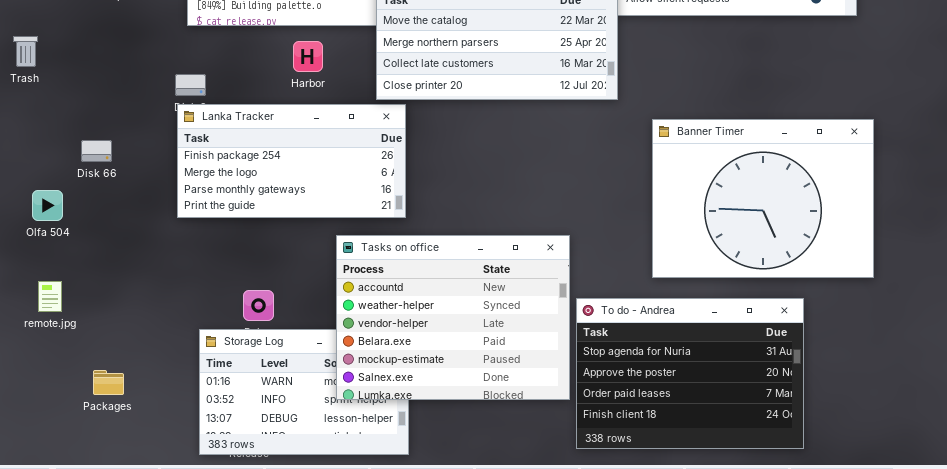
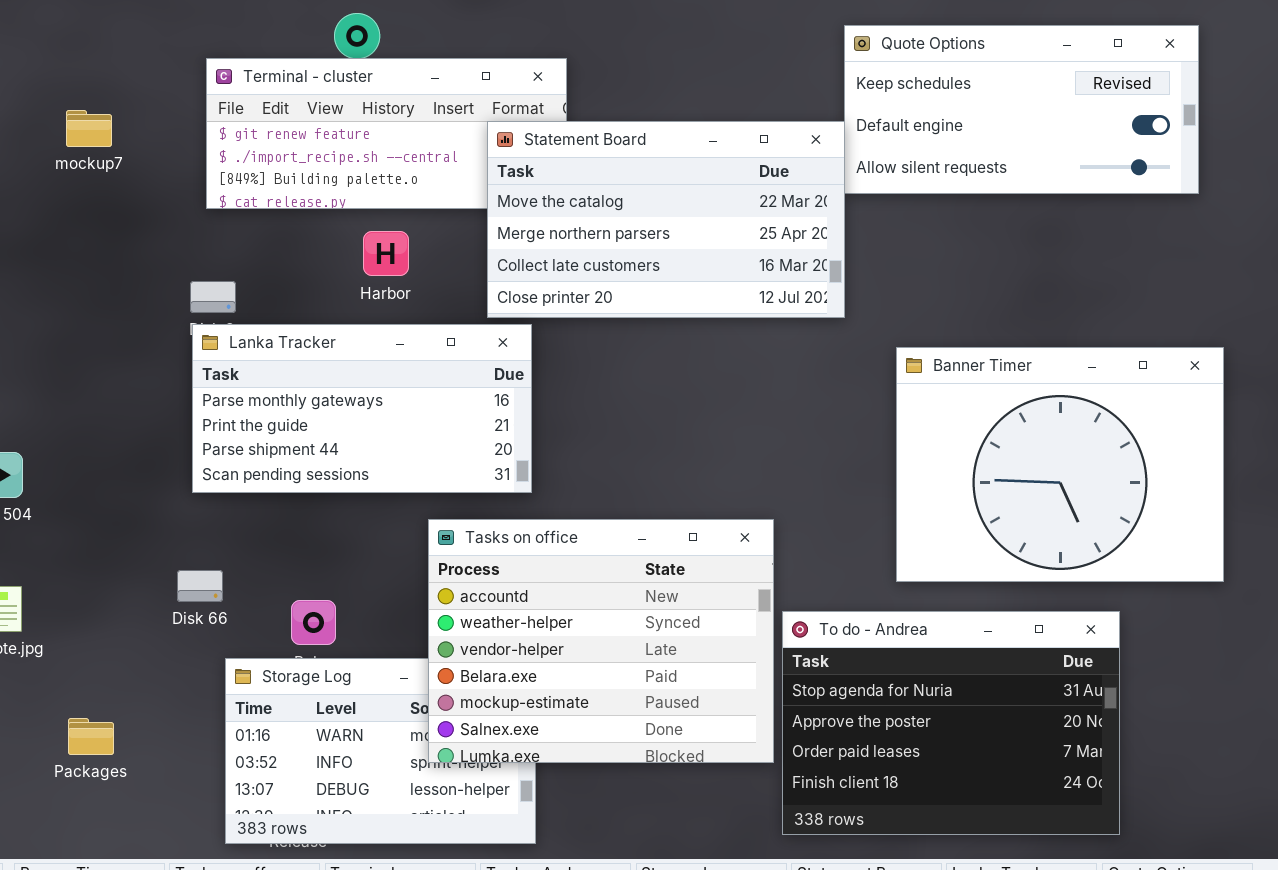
Lanka Tracker: [177,104,406,218] -> [192,324,532,493], scrolled down 2 rows
Disk 66: [81,140,112,162] -> [177,570,223,602], moved

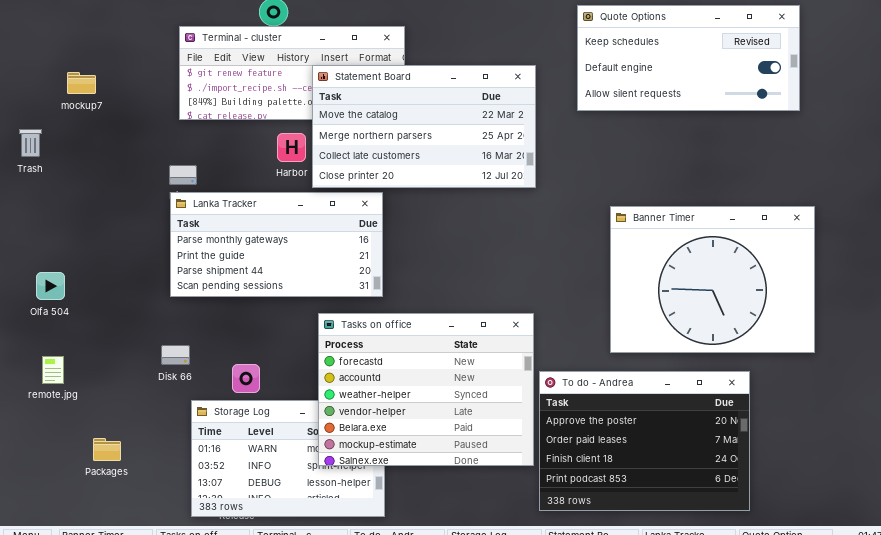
mockup7: [66,110,112,147] -> [67,72,96,94], moved
Statement Board: [487,121,845,318] -> [312,65,536,188], moved
Tasks on office: [428,519,774,763] -> [318,313,534,466], scrolled up 1 row
To do - Andrea: [782,611,1120,835] -> [539,371,750,511], scrolled down 1 row

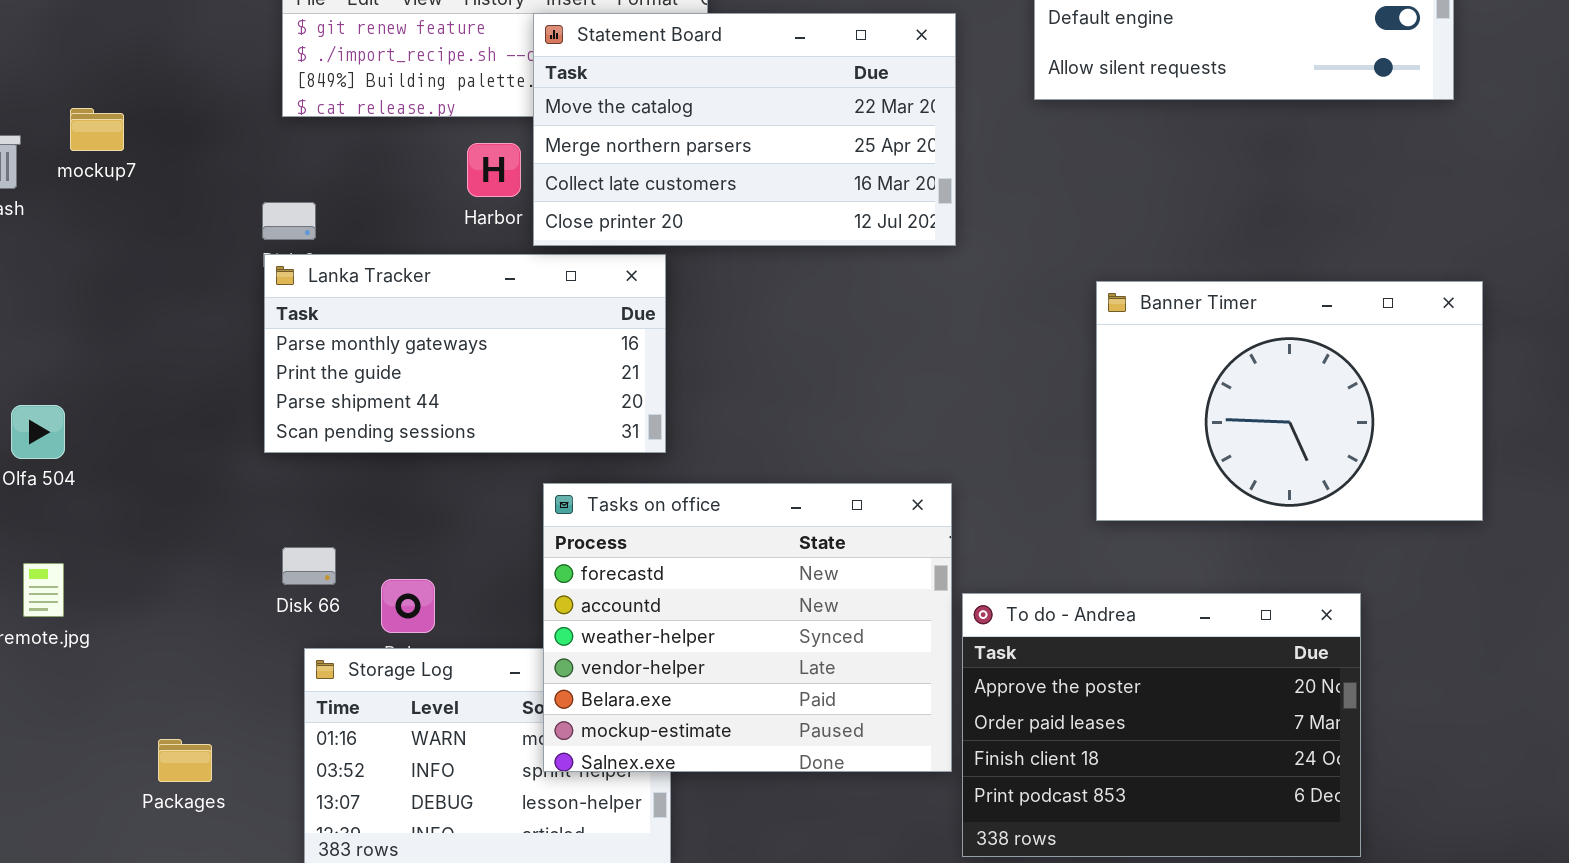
mockup7: [67,72,96,94] -> [70,108,124,151], moved
Banner Timer: [610,206,815,353] -> [1096,281,1483,521], resized
Disk 66: [161,345,190,365] -> [282,547,336,585], moved
Packages: [93,438,121,461] -> [158,739,212,782], moved

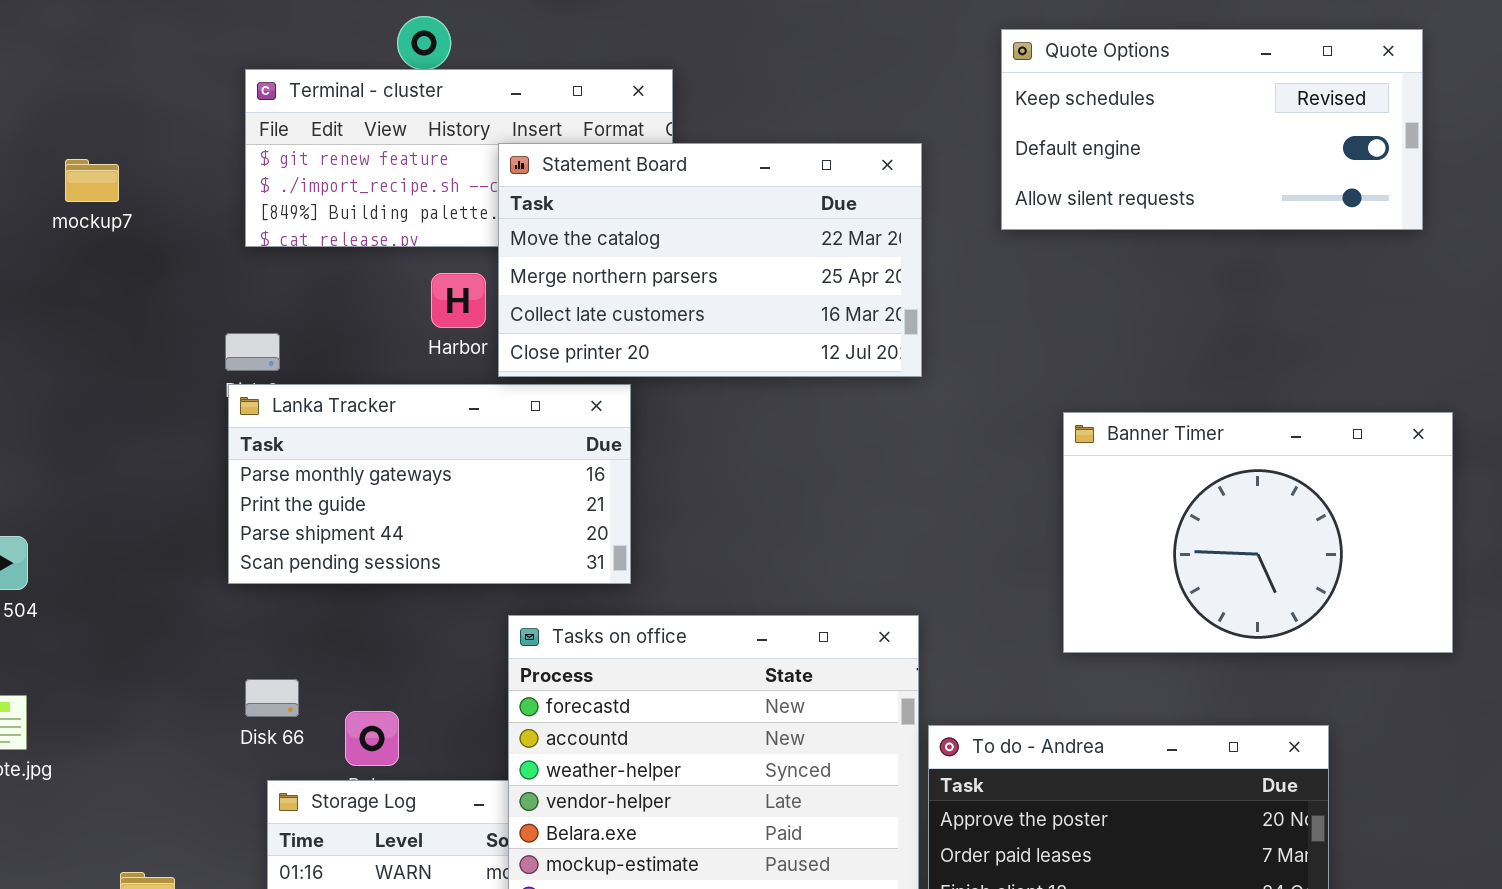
mockup7: [70,108,124,151] -> [65,159,119,202], moved

